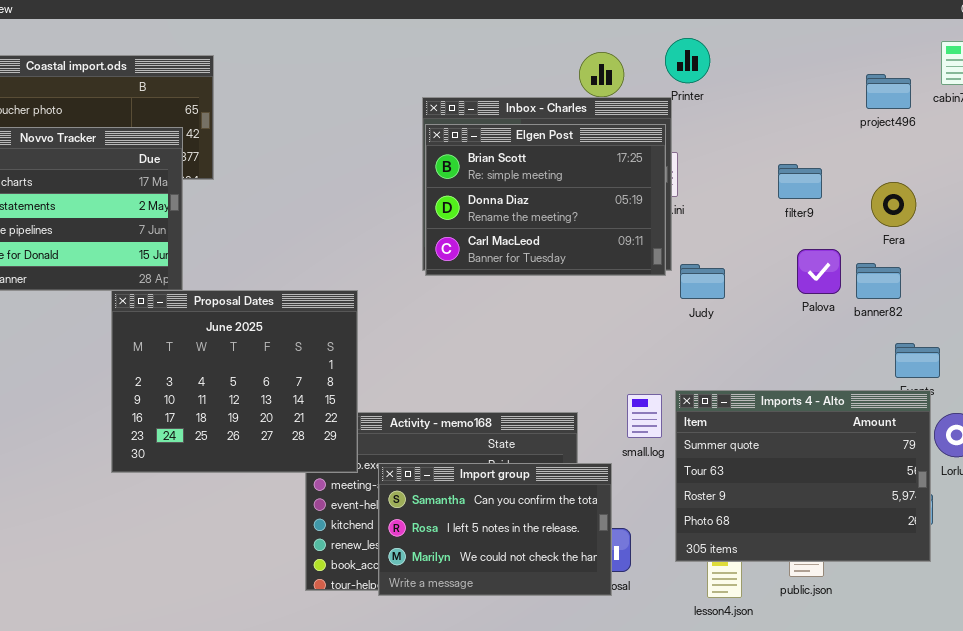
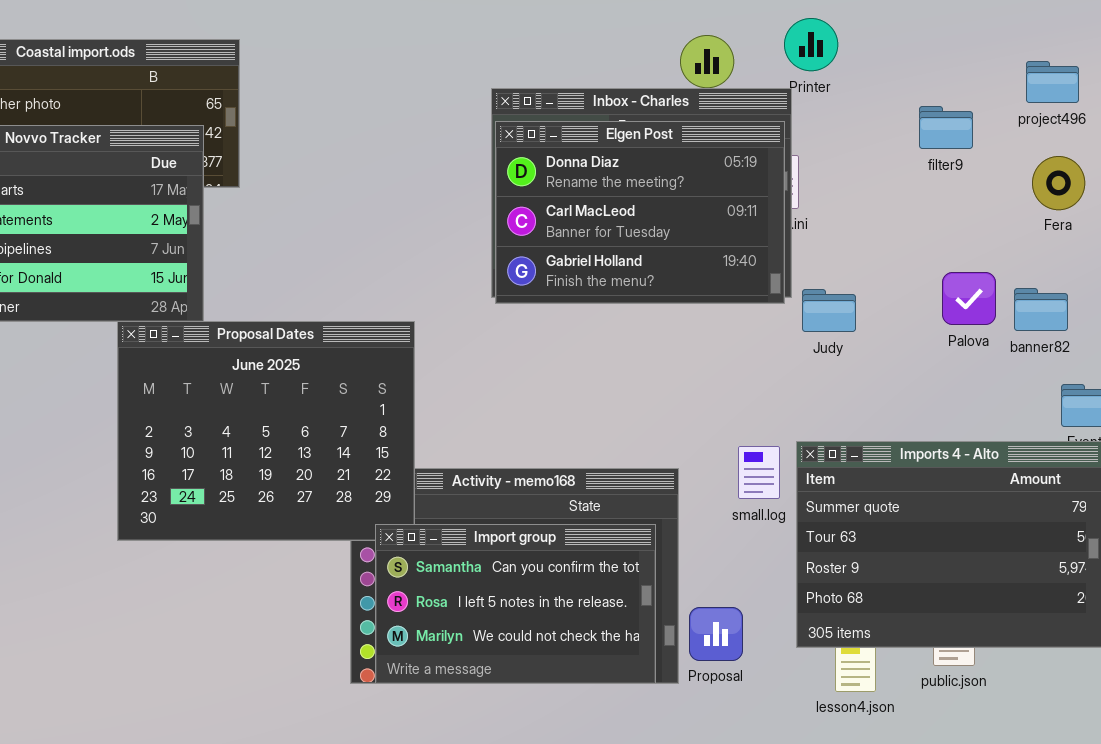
Elgen Post: [425,124,666,276] -> [495,121,785,304], scrolled down 1 row
filter9: [778,164,822,199] -> [919,106,973,149], moved
Fera: [871,182,916,227] -> [1032,156,1085,210], moved
Import group: [378,463,612,596] -> [375,524,656,684], moved

